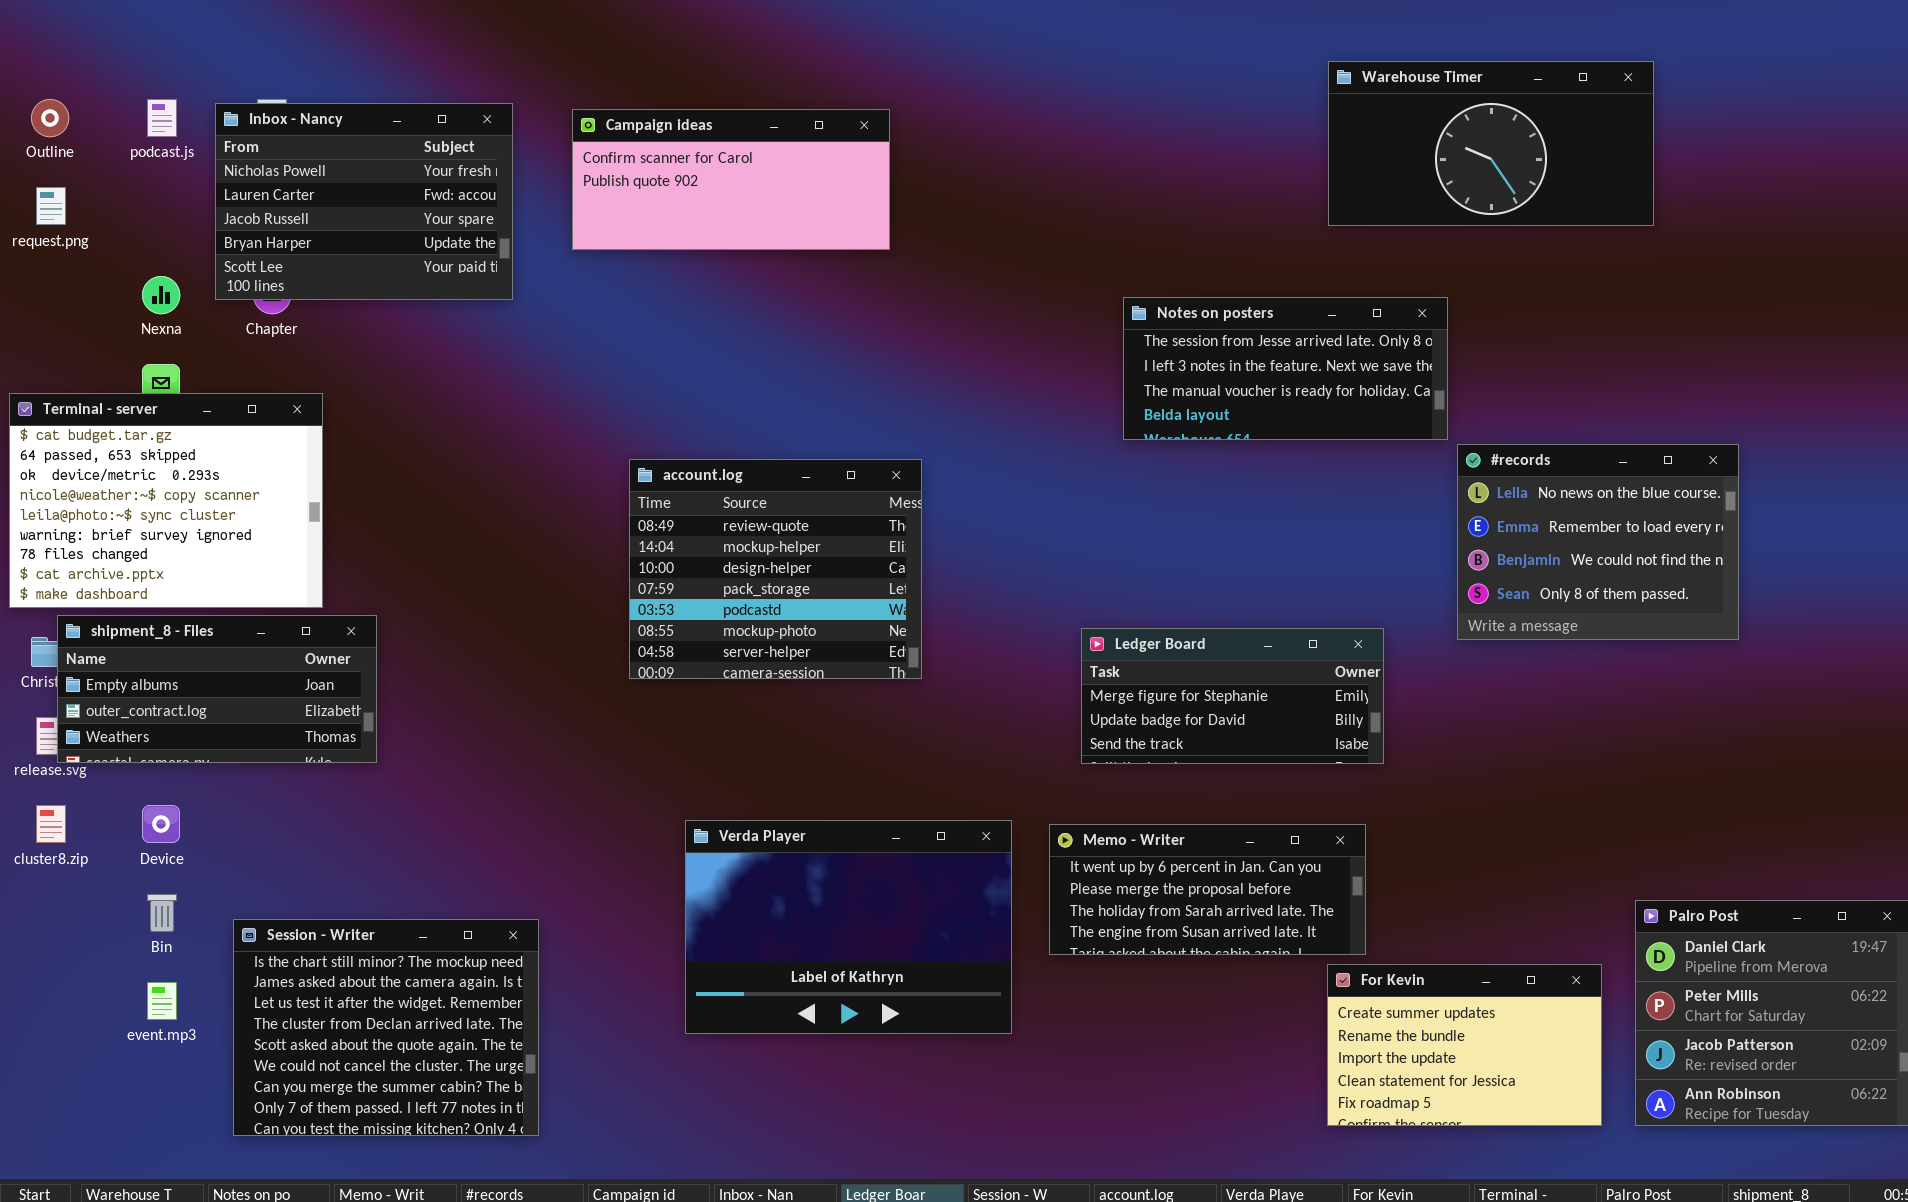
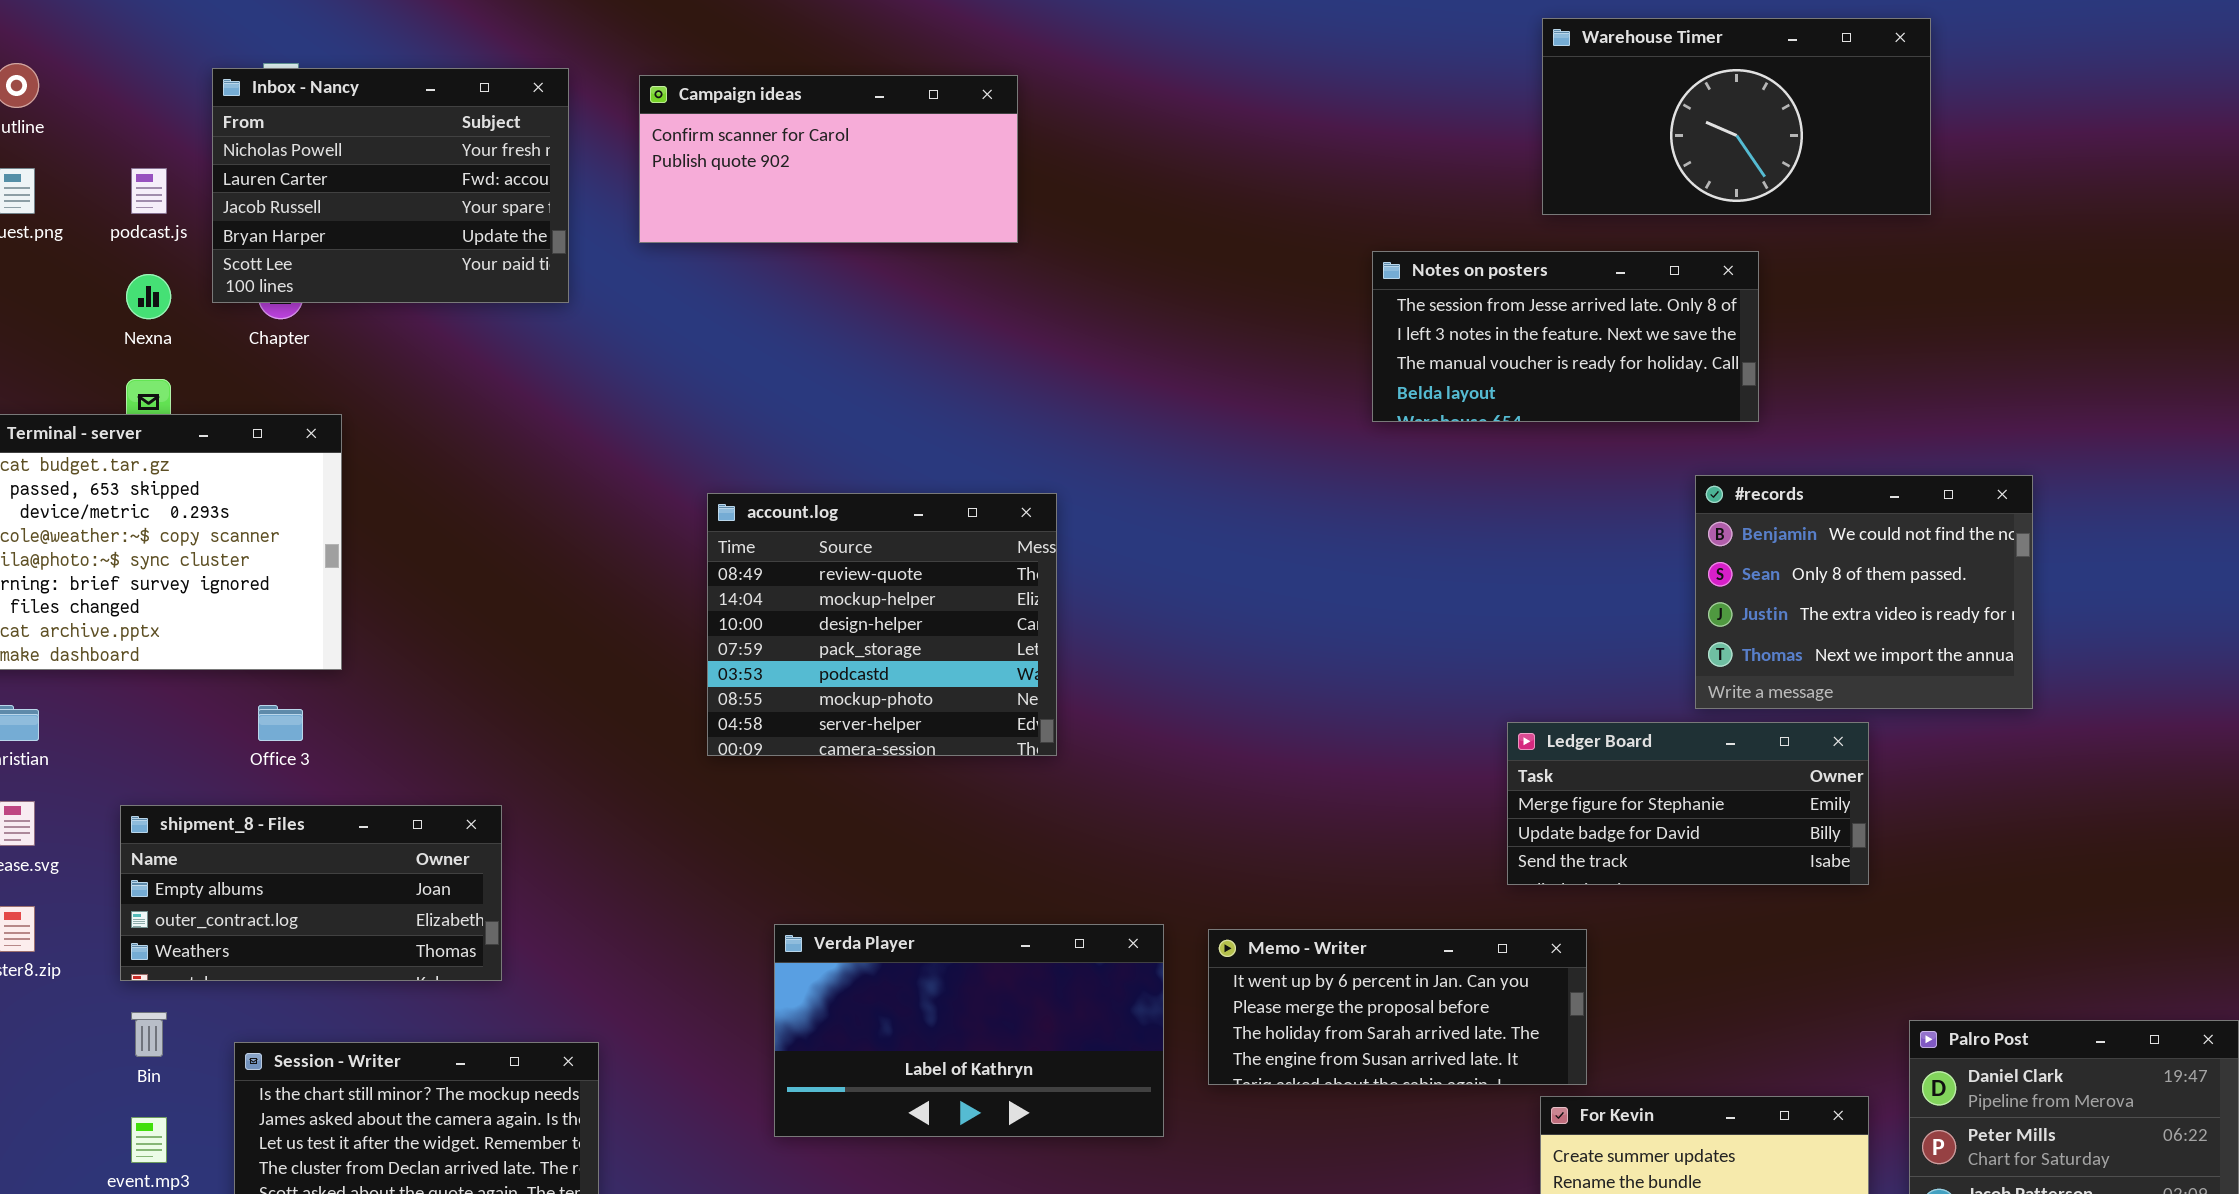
podcast.js: [147,99,177,137] -> [131,168,167,214], moved
Notes on posters: [1123,297,1448,440] -> [1372,251,1759,422], moved
#records: [1457,444,1739,640] -> [1695,475,2033,709], scrolled down 2 rows
shipment_8 - Files: [57,615,377,763] -> [120,805,502,981], moved
Ledger Board: [1081,628,1384,764] -> [1507,722,1869,885], moved
Verda Player: [685,820,1012,1034] -> [774,924,1164,1137], resized

